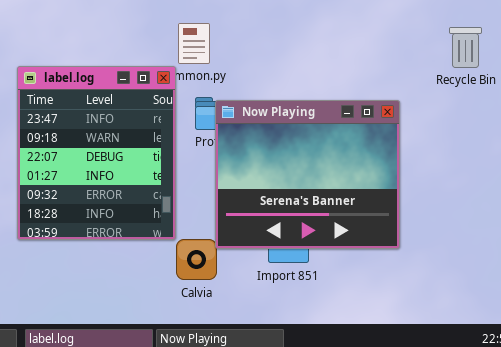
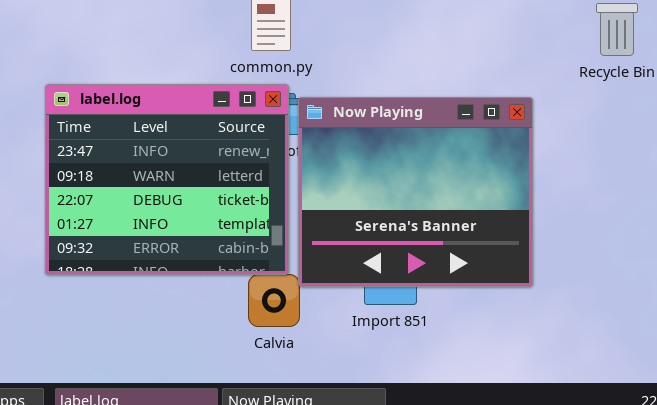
label.log: [17,66,176,240] -> [45,84,289,275], resized

